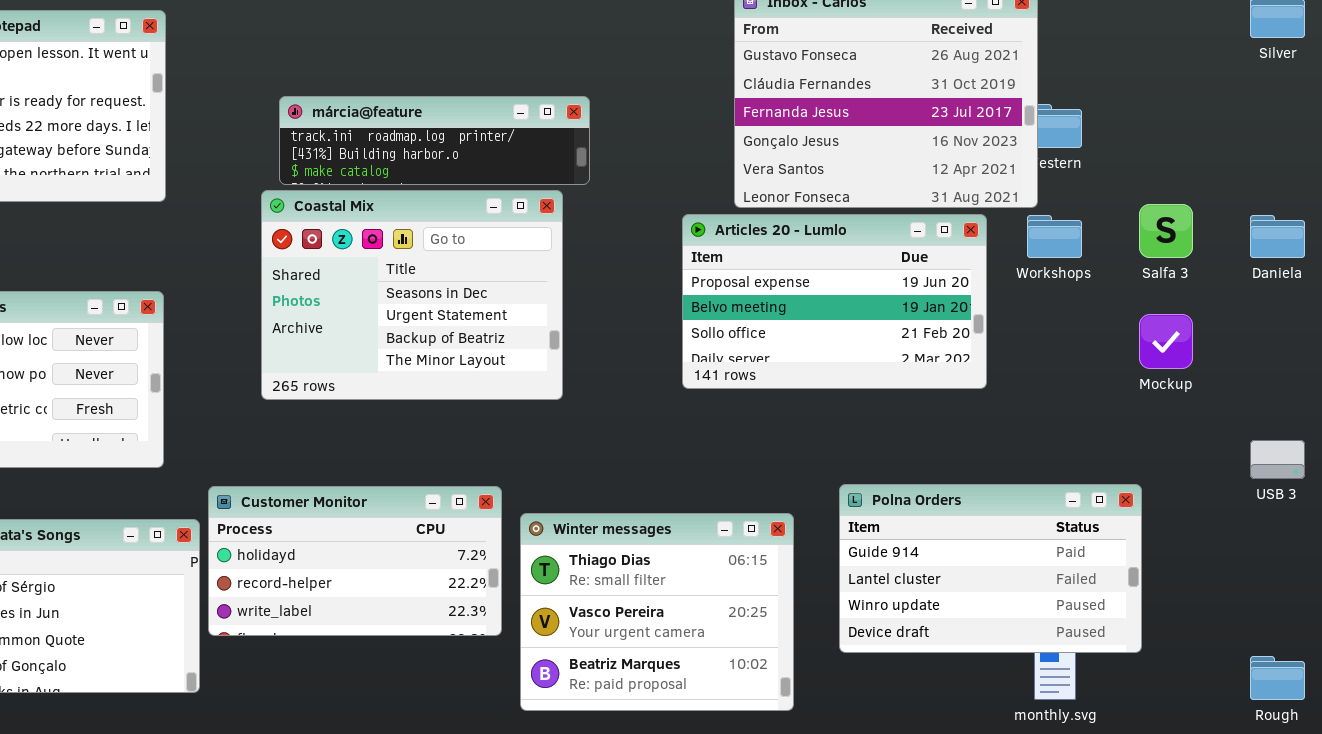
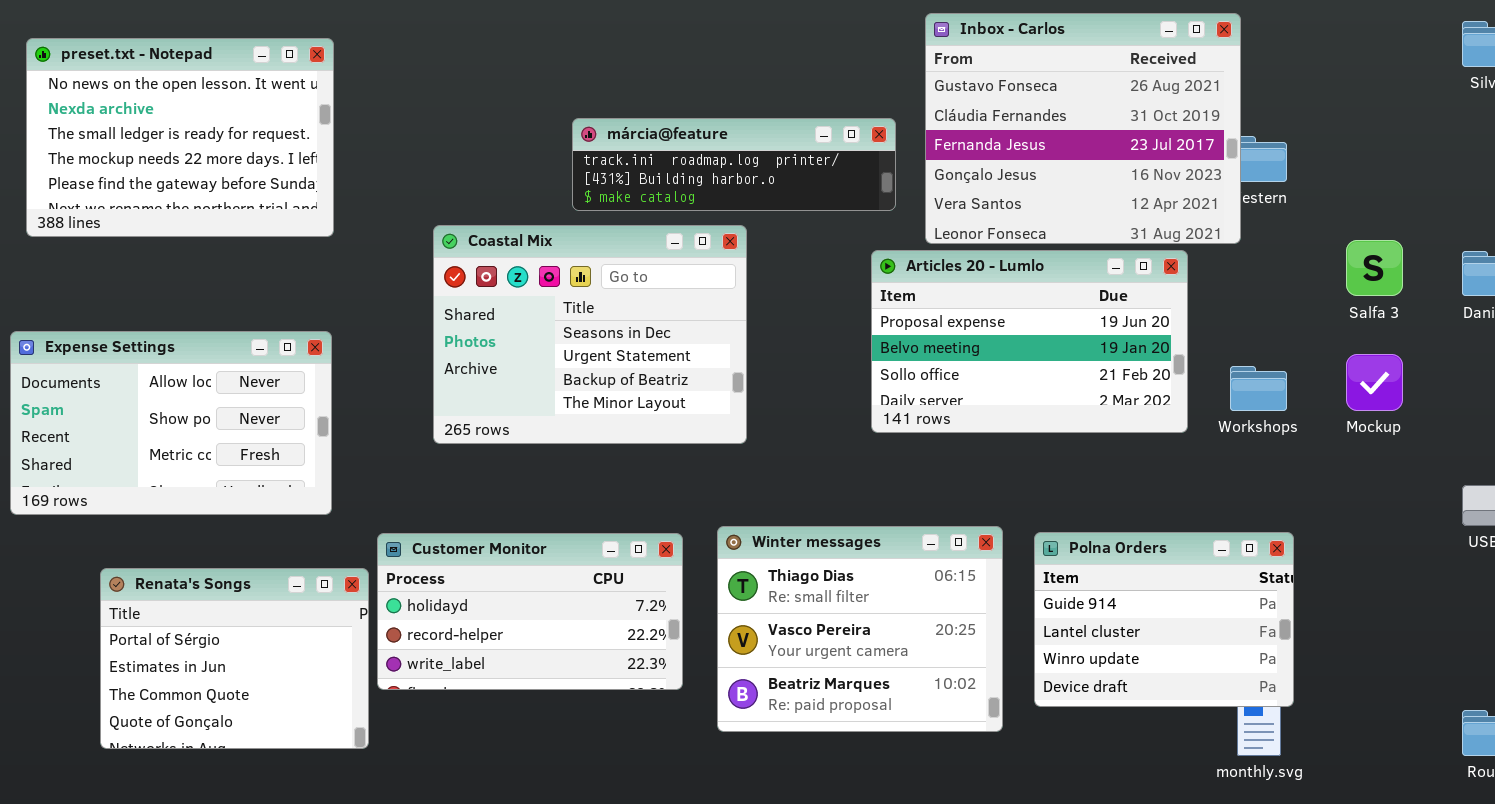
márcia@feature: [279,96,590,185] -> [572,118,896,211], moved
Workshops: [1027,215,1082,258] -> [1230,366,1287,411], moved
Polna Orders: [839,484,1142,653] -> [1034,532,1294,707], resized
Winter messages: [520,513,794,711] -> [717,526,1003,732], moved

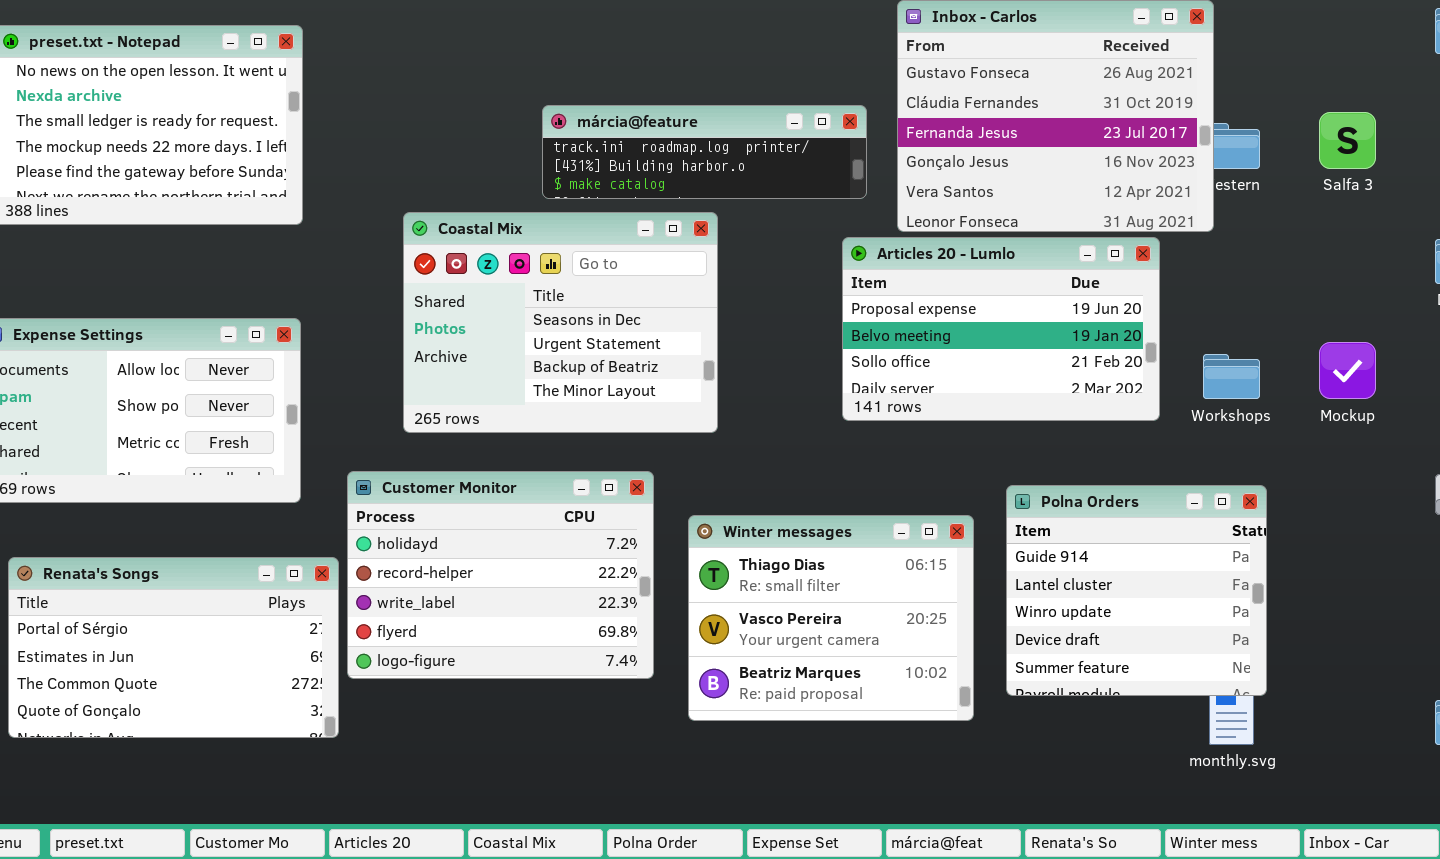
Salfa 3: [1346,240,1403,296] -> [1319,112,1376,169], moved
Polna Orders: [1034,532,1294,707] -> [1006,485,1267,696], resized
Customer Monitor: [377,533,683,690] -> [347,471,654,679], resized
Renata's Songs: [100,568,369,749] -> [8,557,339,738], resized

